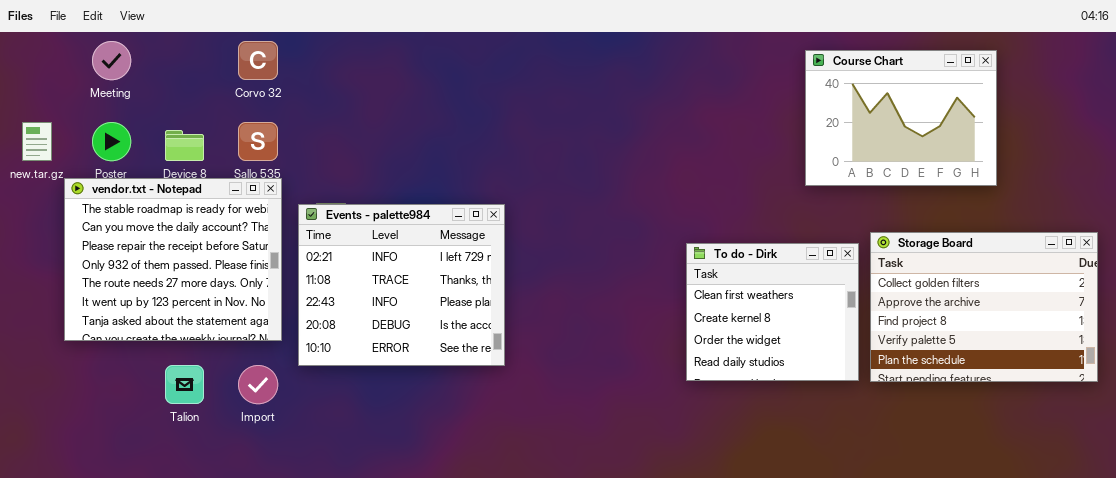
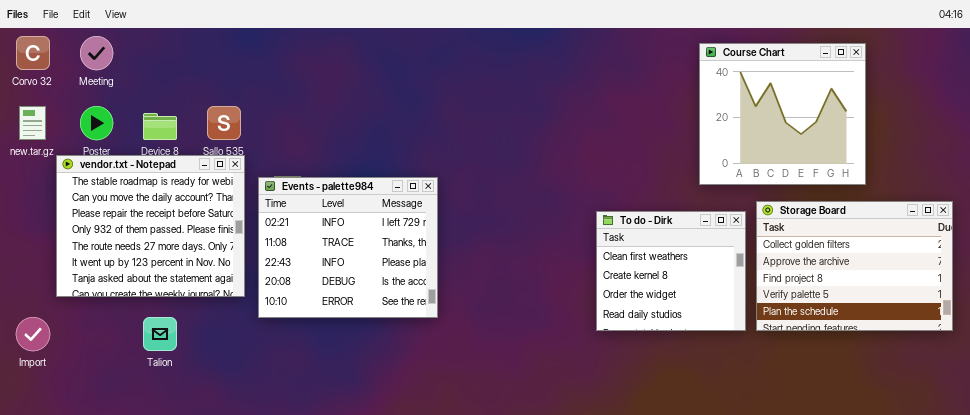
Corvo 32: [238,41,278,80] -> [16,36,50,70], moved
Course Chart: [805,50,997,186] -> [699,43,866,185], resized
Import: [238,365,278,404] -> [16,317,50,351], moved

